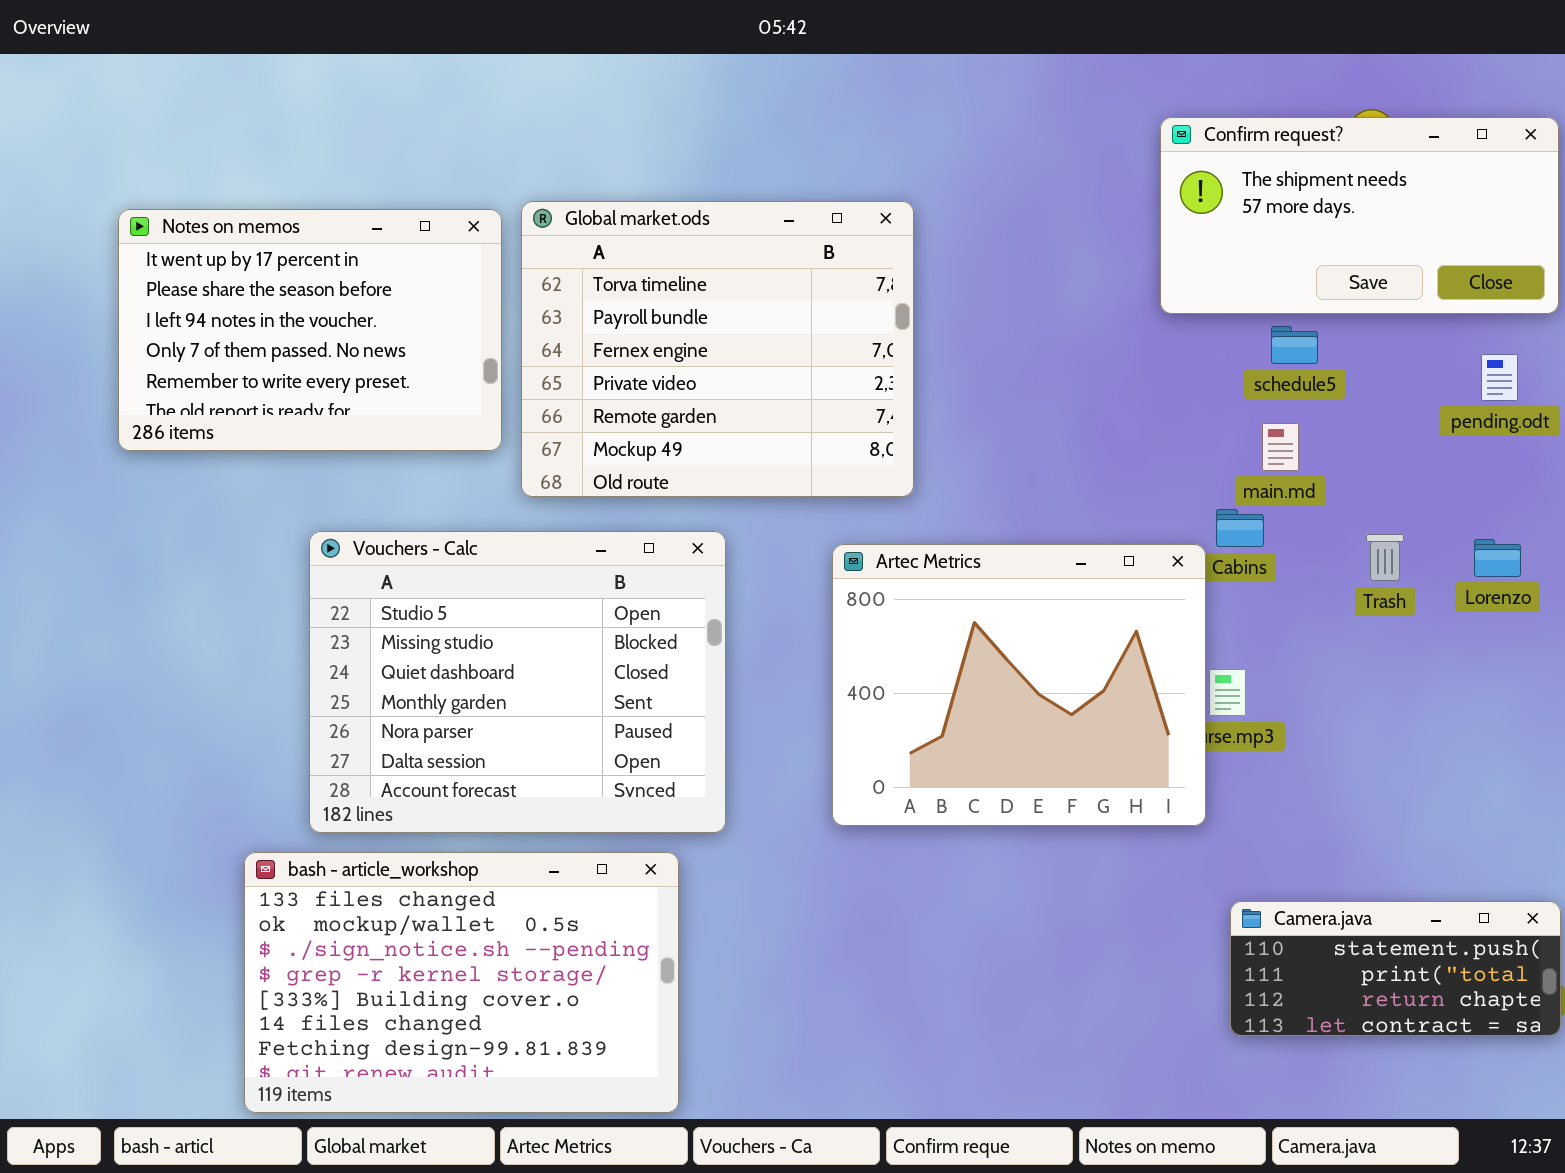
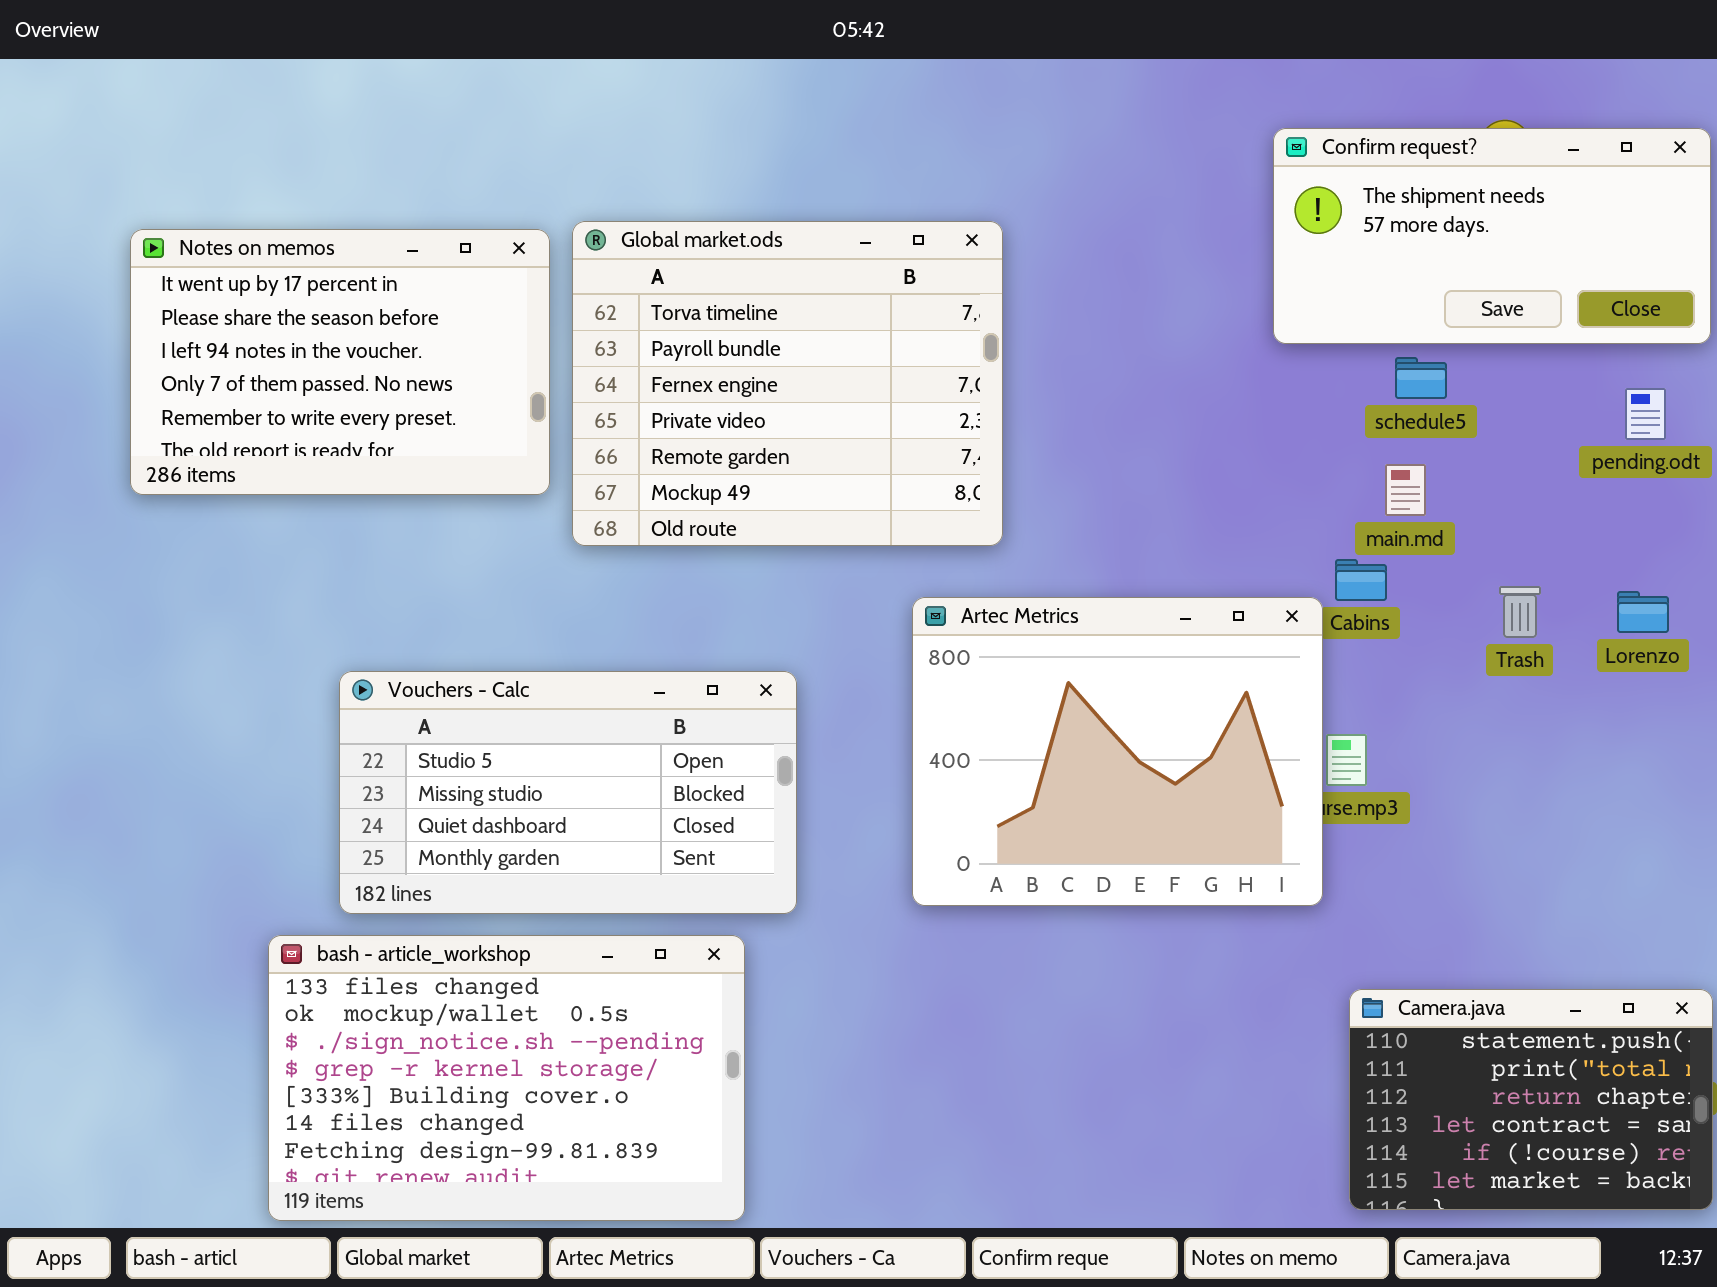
Vouchers - Calc: [309,531,726,833] -> [339,671,797,914], resized
Camera.java: [1230,901,1561,1036] -> [1349,989,1713,1210], resized

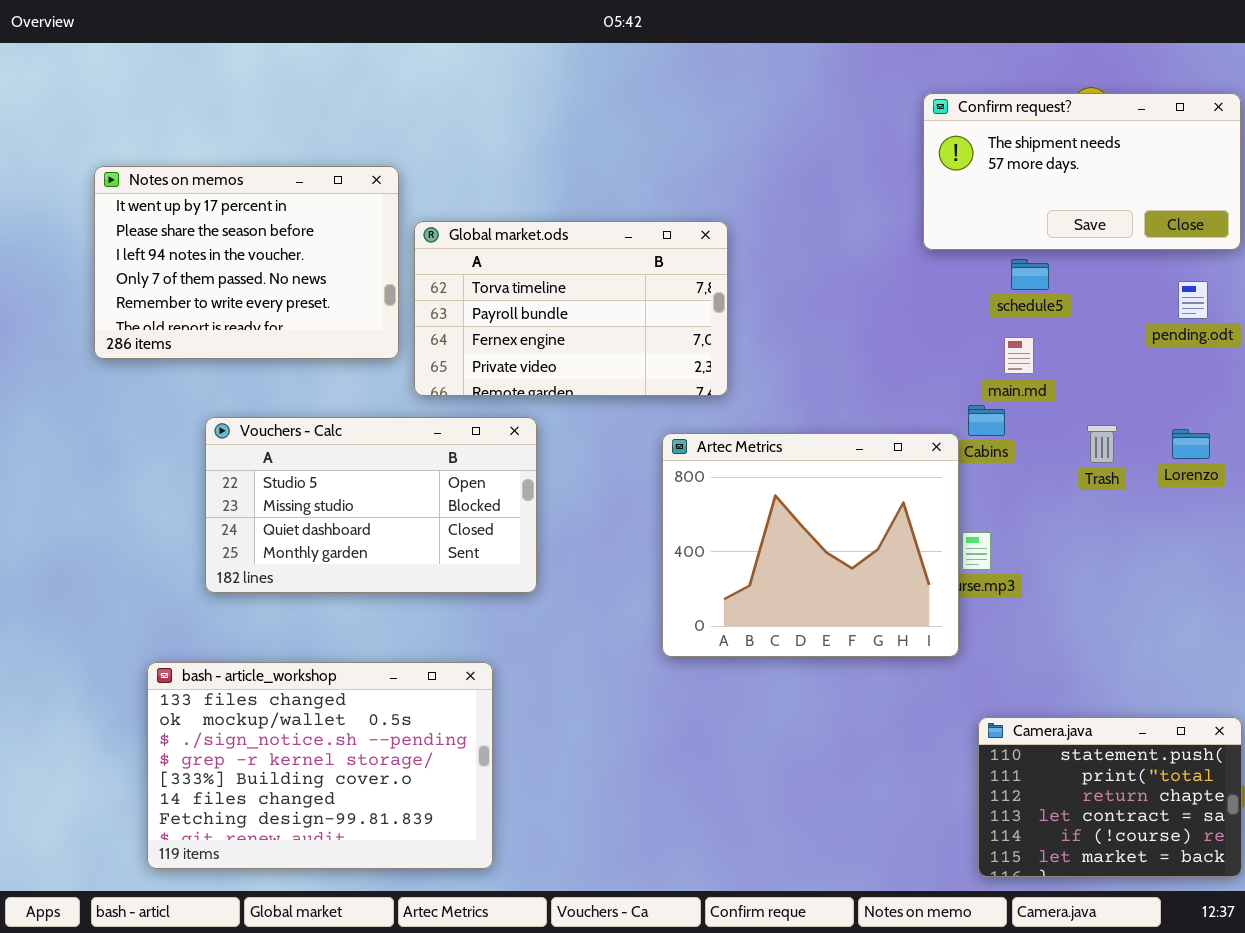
Global market.ods: [572,221,1003,546] -> [414,221,728,396], resized
Vouchers - Calc: [339,671,797,914] -> [205,417,537,593], moved
bash - article_workshop: [268,935,745,1221] -> [147,662,493,869], moved

